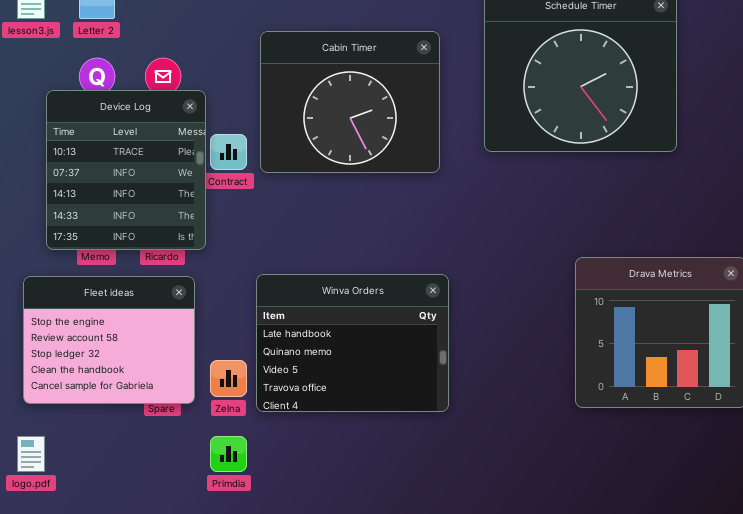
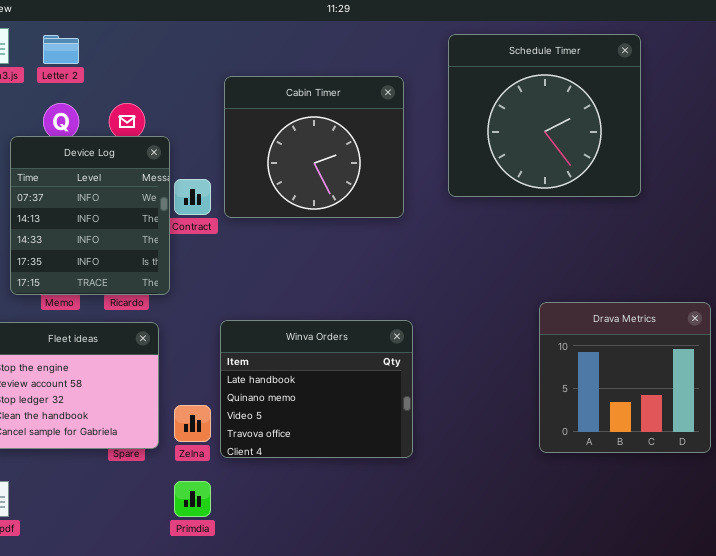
Device Log: [46,90,206,250] -> [10,136,170,295], scrolled down 1 row

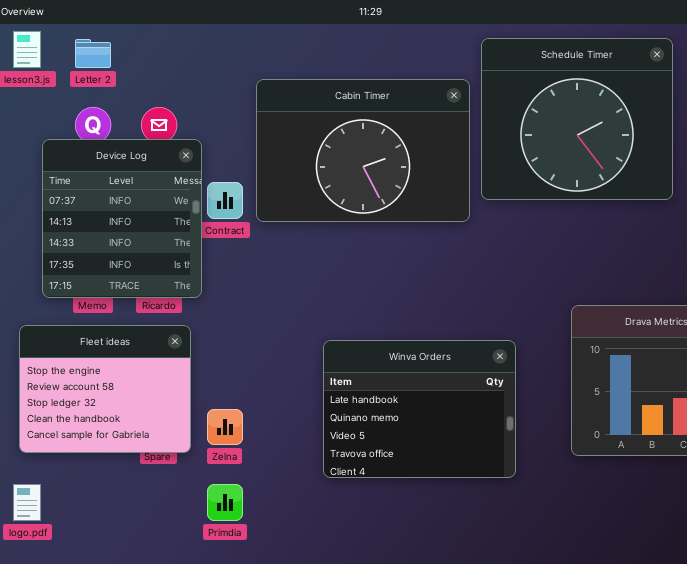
Cabin Timer: [224,76,404,218] -> [256,79,470,222], resized
Winva Orders: [220,320,413,458] -> [323,340,516,478], moved

